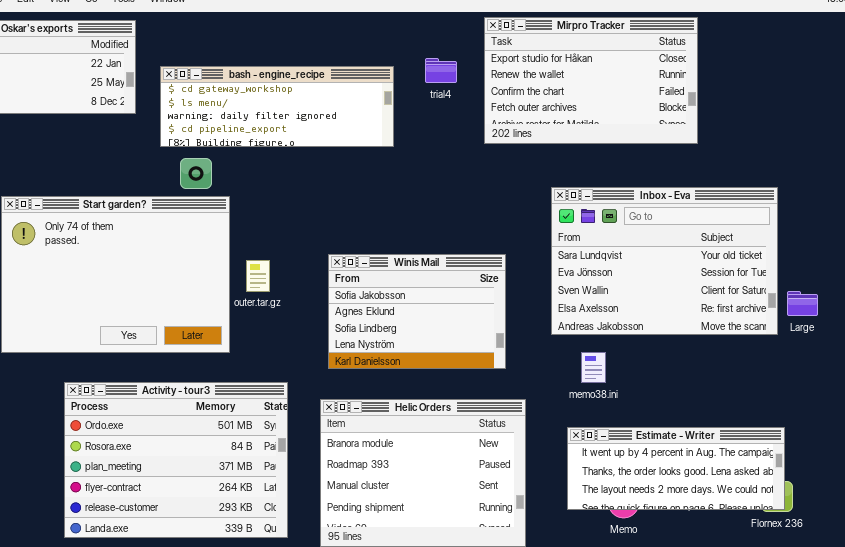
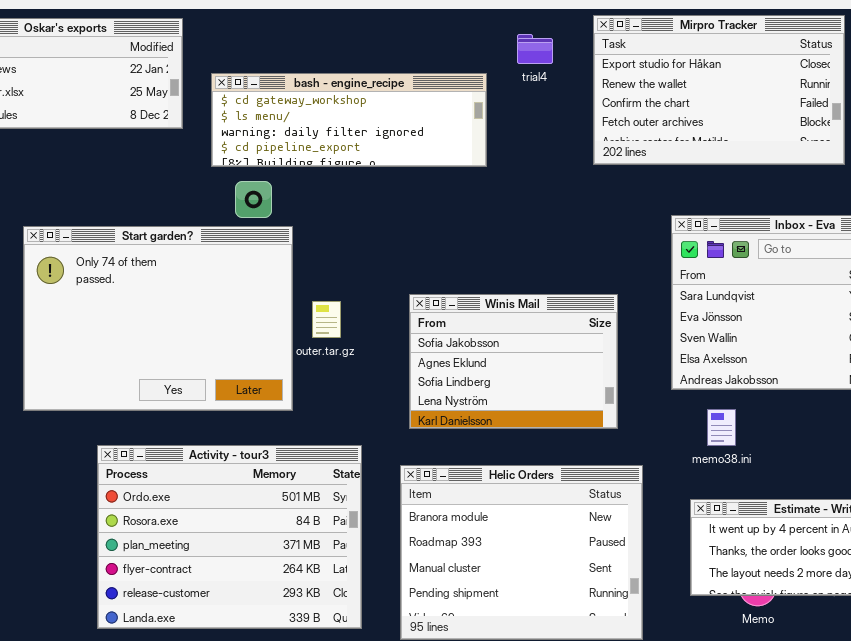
trial4: [425,58,457,83] -> [517,34,553,64], moved

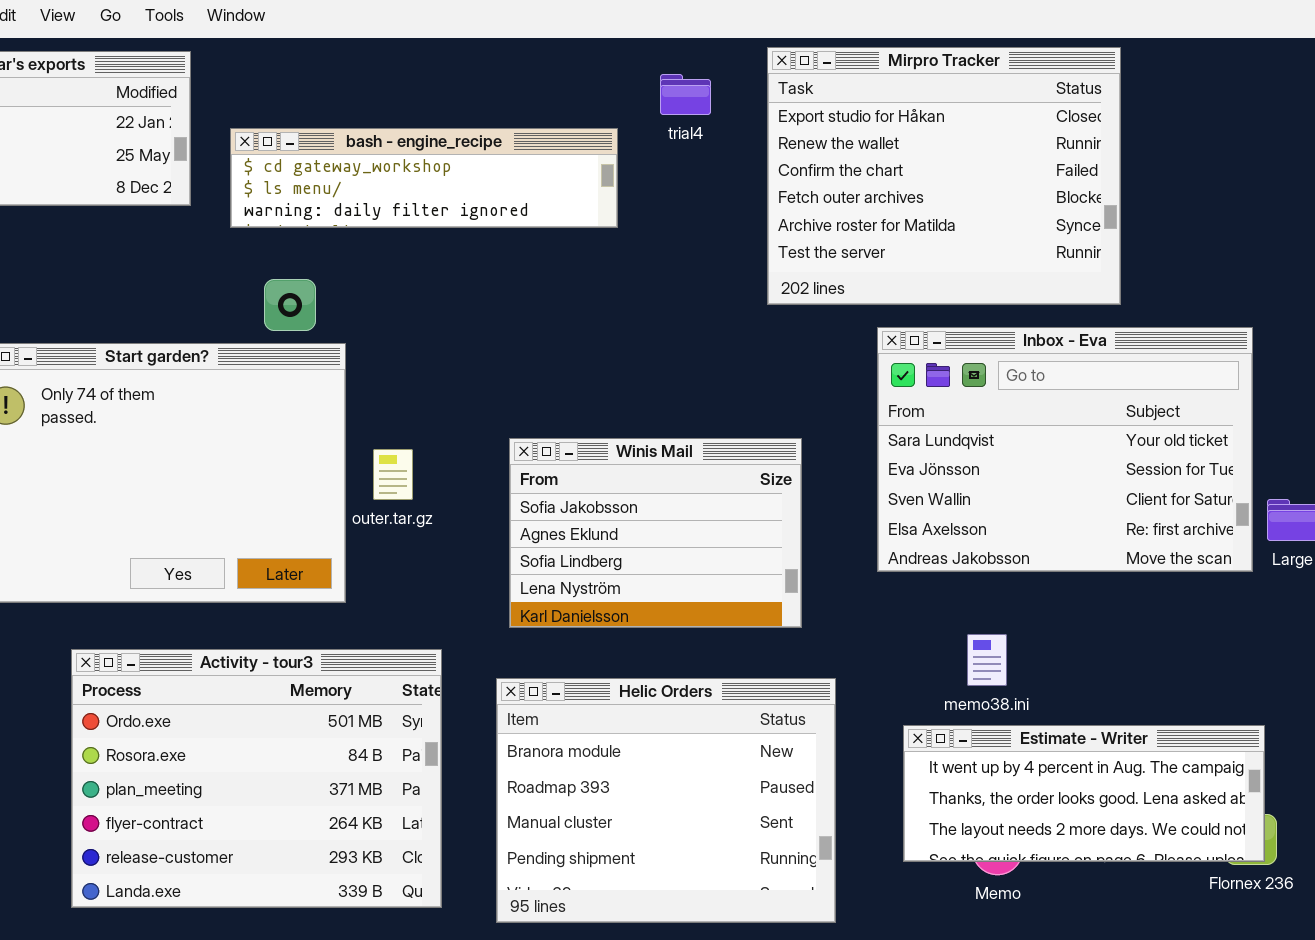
Mirpro Tracker: [593,15,845,165] -> [767,47,1121,305], resized
bash - engine_recipe: [211,73,487,167] -> [230,128,618,228], resized
memo38.ini: [707,409,736,446] -> [967,634,1007,686], moved

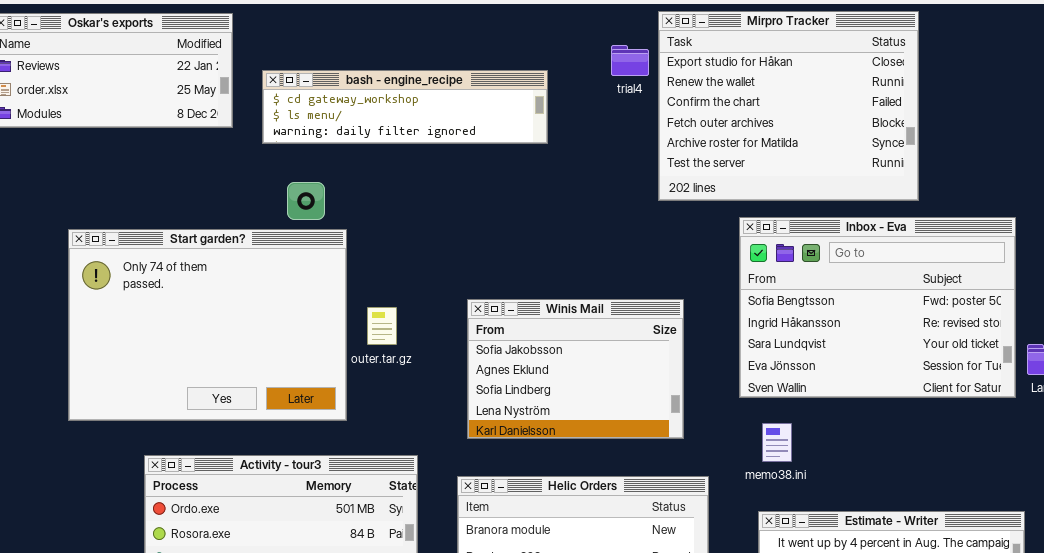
trial4: [660,74,711,115] -> [611,45,649,76], moved
Inbox - Eva: [877,327,1253,572] -> [739,217,1016,398], scrolled up 2 rows
memo38.ini: [967,634,1007,686] -> [762,423,792,462], moved

